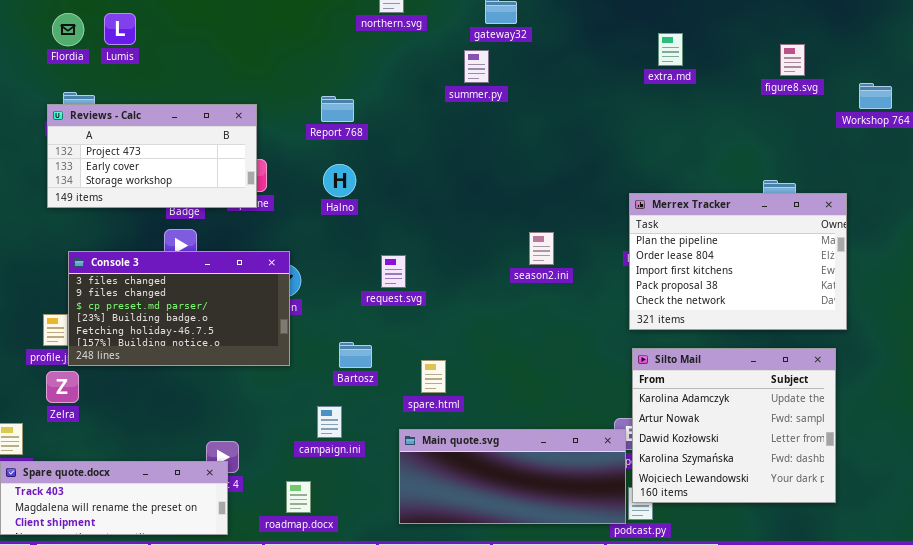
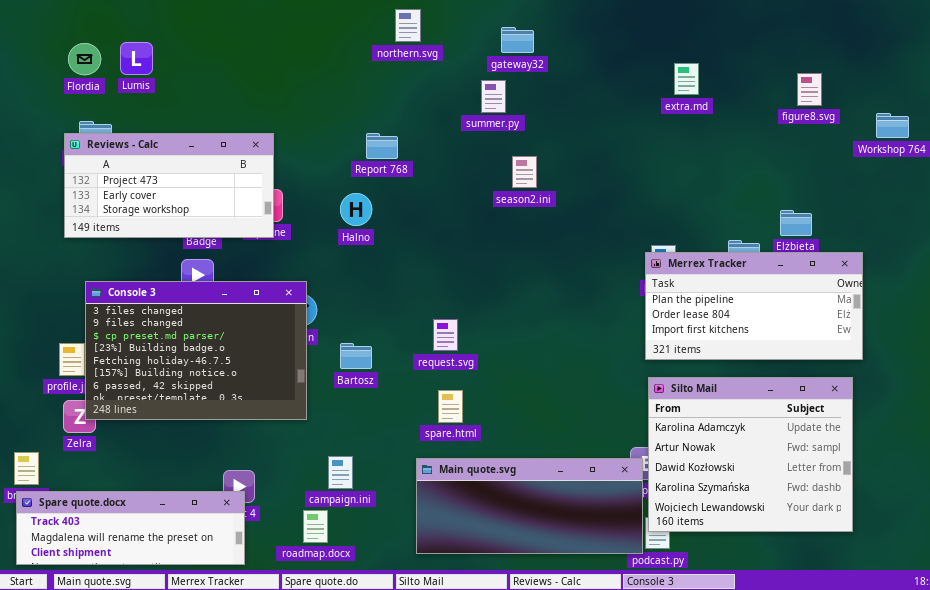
Report 768: [321,96,354,122] -> [366,133,398,159], moved
Merrex Tracker: [629,193,847,330] -> [645,252,863,360], resized
season2.ini: [529,232,554,265] -> [512,156,537,188], moved
Console 3: [68,251,290,366] -> [85,281,307,420], resized
request.svg: [381,255,406,288] -> [433,319,458,351], moved
Bartosz: [339,342,372,368] -> [340,343,372,369], moved
campaign.ini: [317,406,342,438] -> [328,456,353,489], moved

